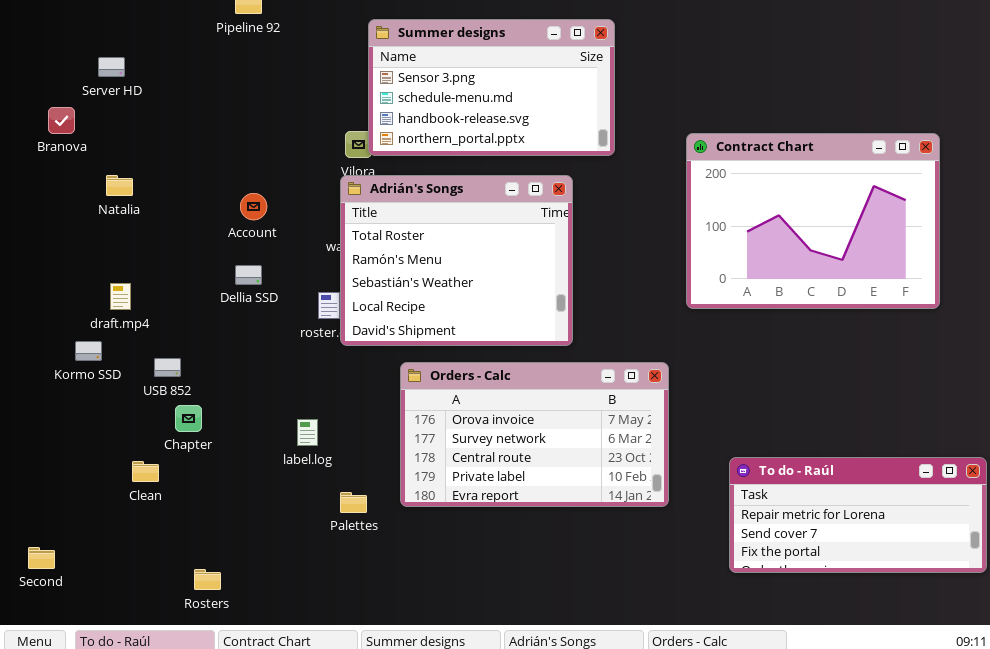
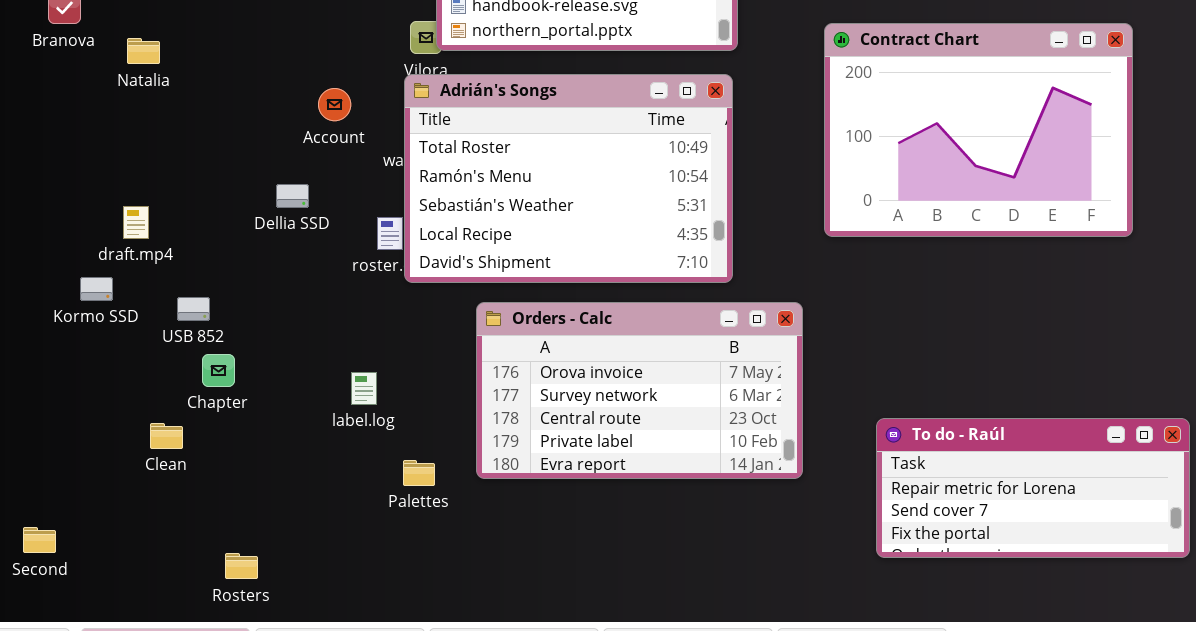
Natalia: [106,175,133,196] -> [127,38,160,64], moved
Adrián's Songs: [340,175,573,346] -> [404,74,733,283], resized
Account: [240,193,267,220] -> [318,88,351,121], moved

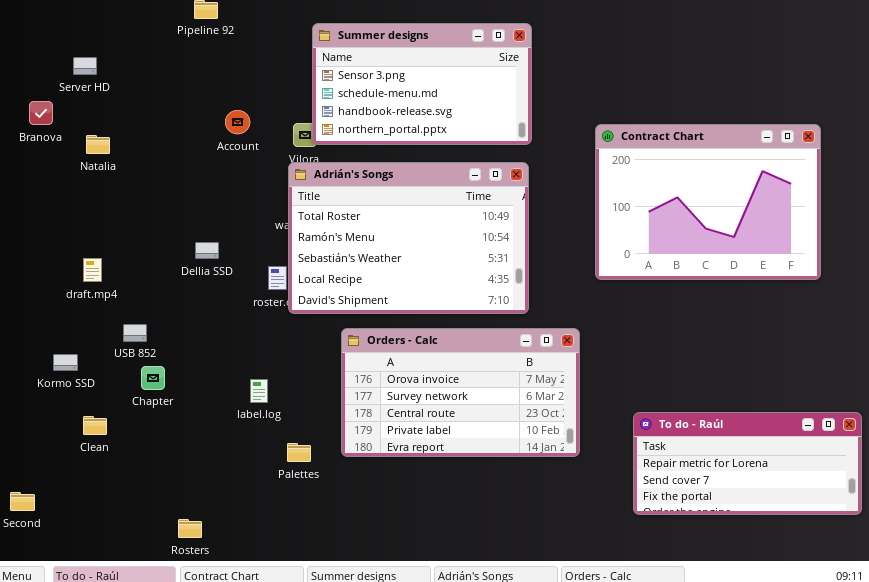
Account: [318,88,351,121] -> [225,110,250,134], moved
Kormo SSD: [80,277,113,301] -> [53,354,78,371], moved
Clean: [150,423,183,449] -> [83,416,107,435], moved
Rosters: [225,553,258,579] -> [178,519,202,538], moved

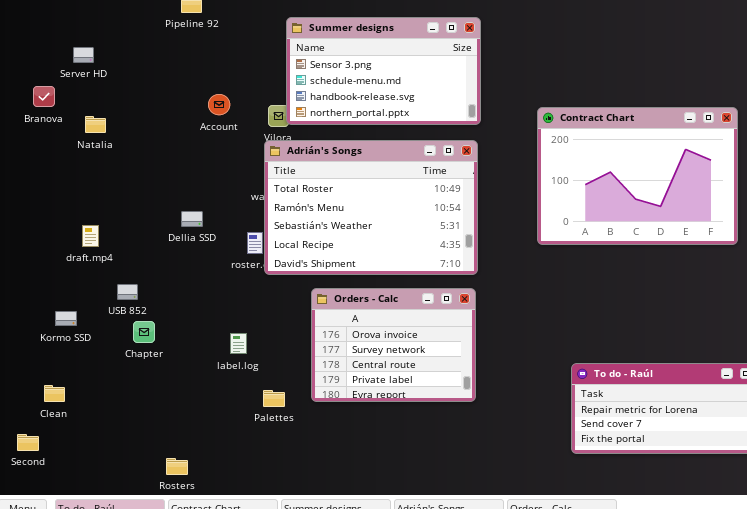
Orders - Calc: [341,328,580,457] -> [311,288,476,402], resized
Clean: [83,416,107,435] -> [44,385,65,402], moved

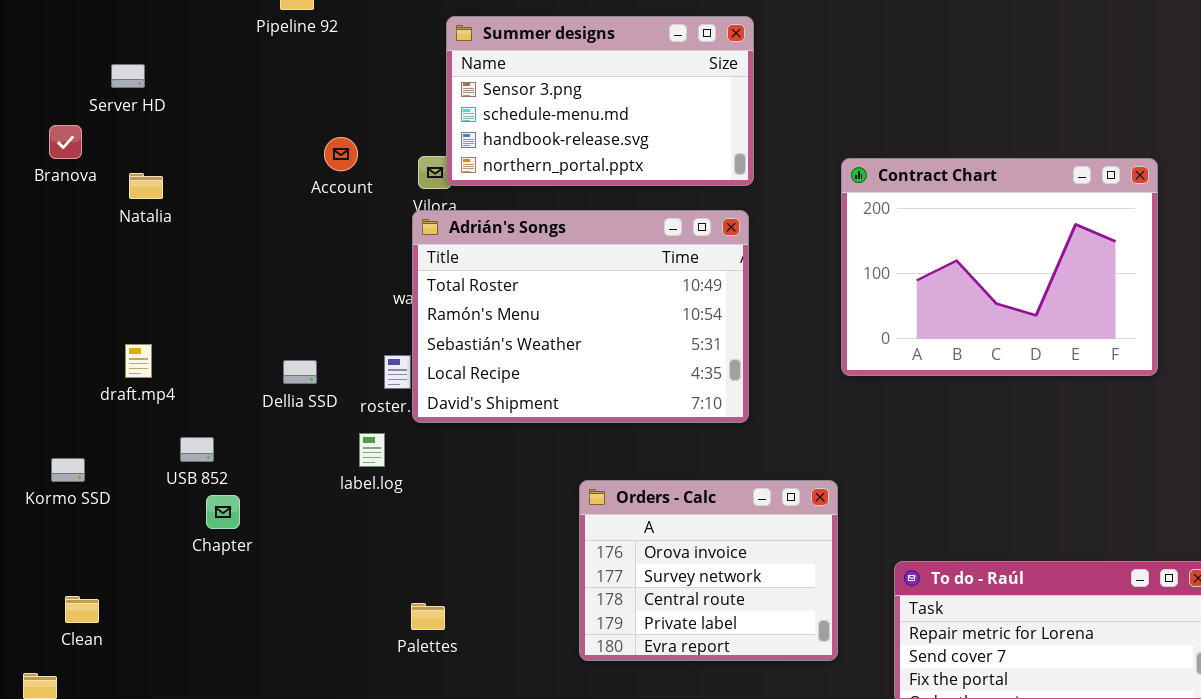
Dellia SSD: [181,211,203,227] -> [283,360,317,384], moved
Orders - Calc: [311,288,476,402] -> [579,480,838,661], moved
Kormo SSD: [55,311,77,326] -> [51,458,85,482], moved
label.log: [230,333,247,354] -> [359,433,385,467], moved

